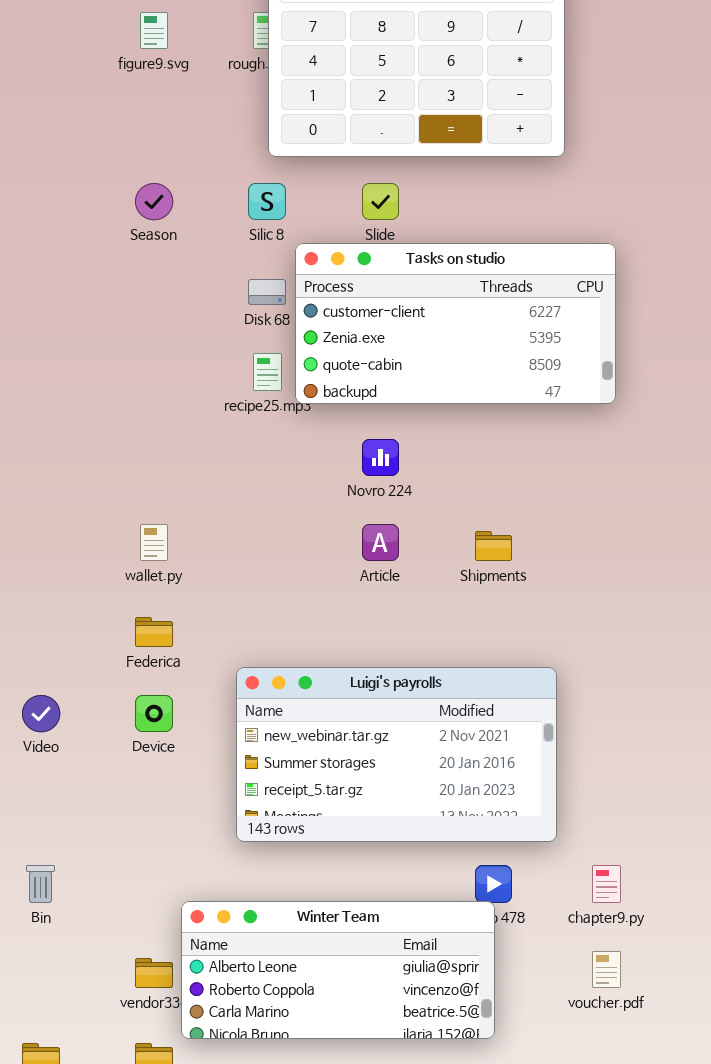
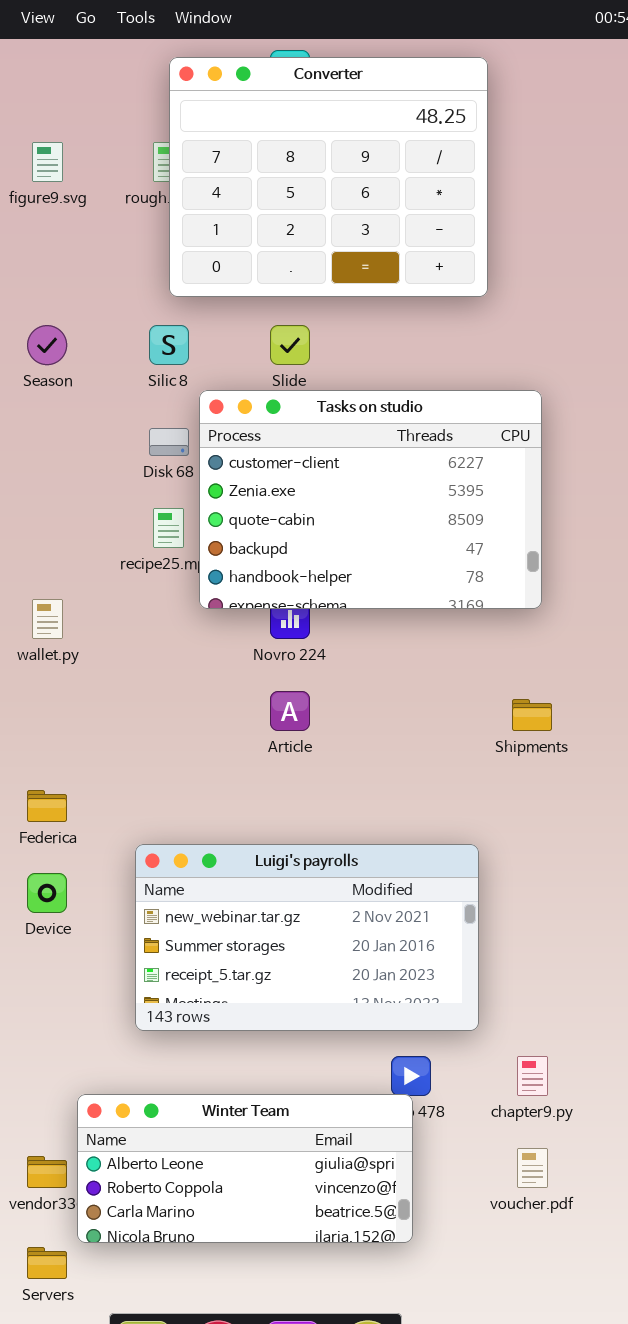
Tasks on studio: [295,243,616,404] -> [199,390,542,609], resized
wallet.py: [140,524,168,561] -> [32,599,63,639], moved
Shipments: [475,531,512,561] -> [512,699,552,731], moved

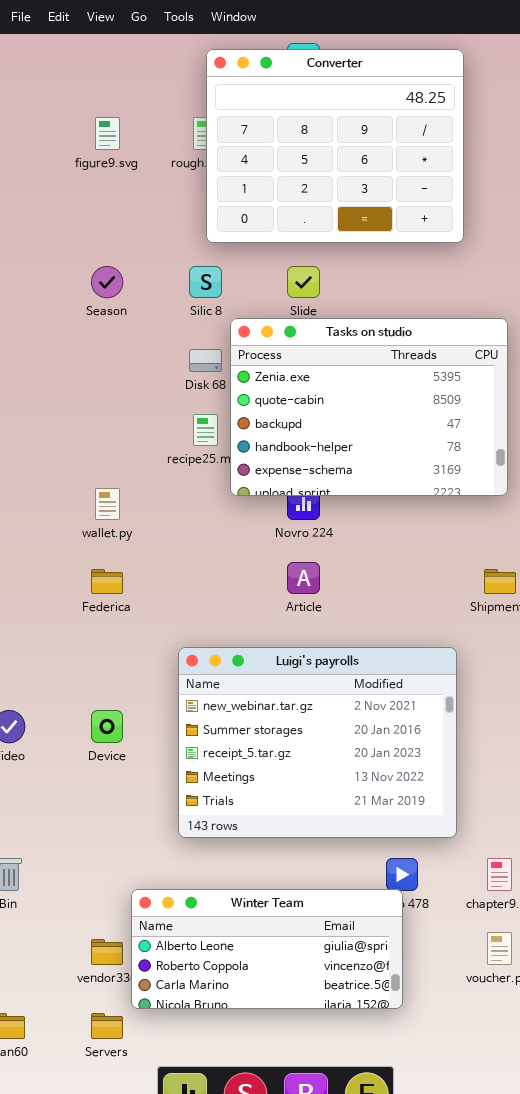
Tasks on studio: [199,390,542,609] -> [230,318,508,496], scrolled down 1 row
Federica: [27,790,67,822] -> [91,569,123,594], moved
Luigi's payrolls: [135,844,479,1031] -> [178,647,457,838], resized

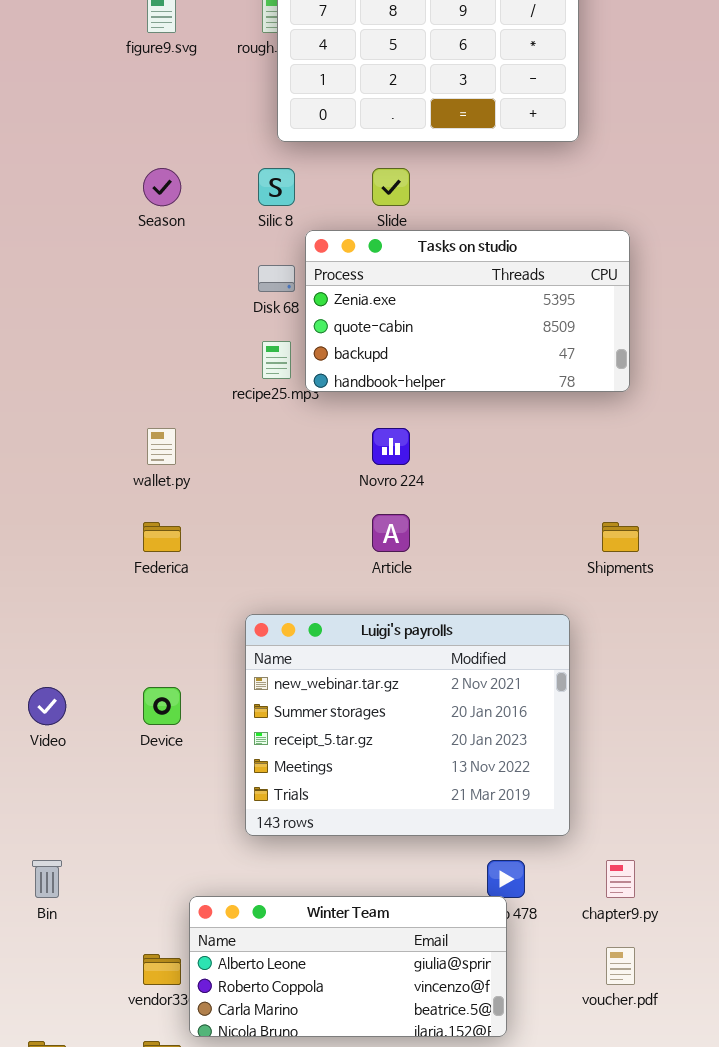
Tasks on studio: [230,318,508,496] -> [305,230,630,392], resized

